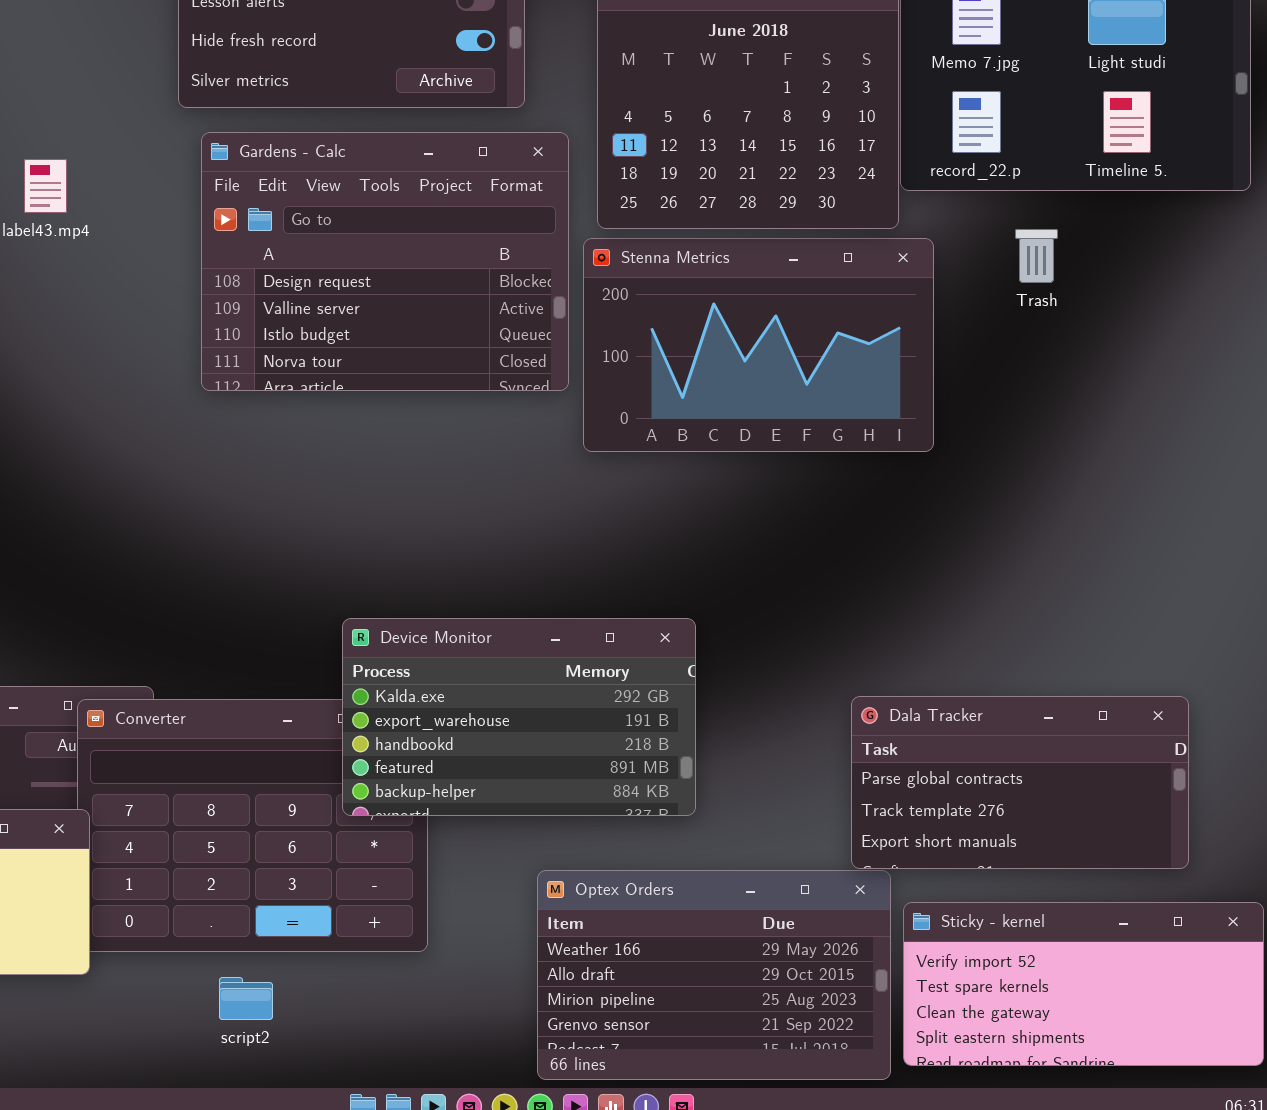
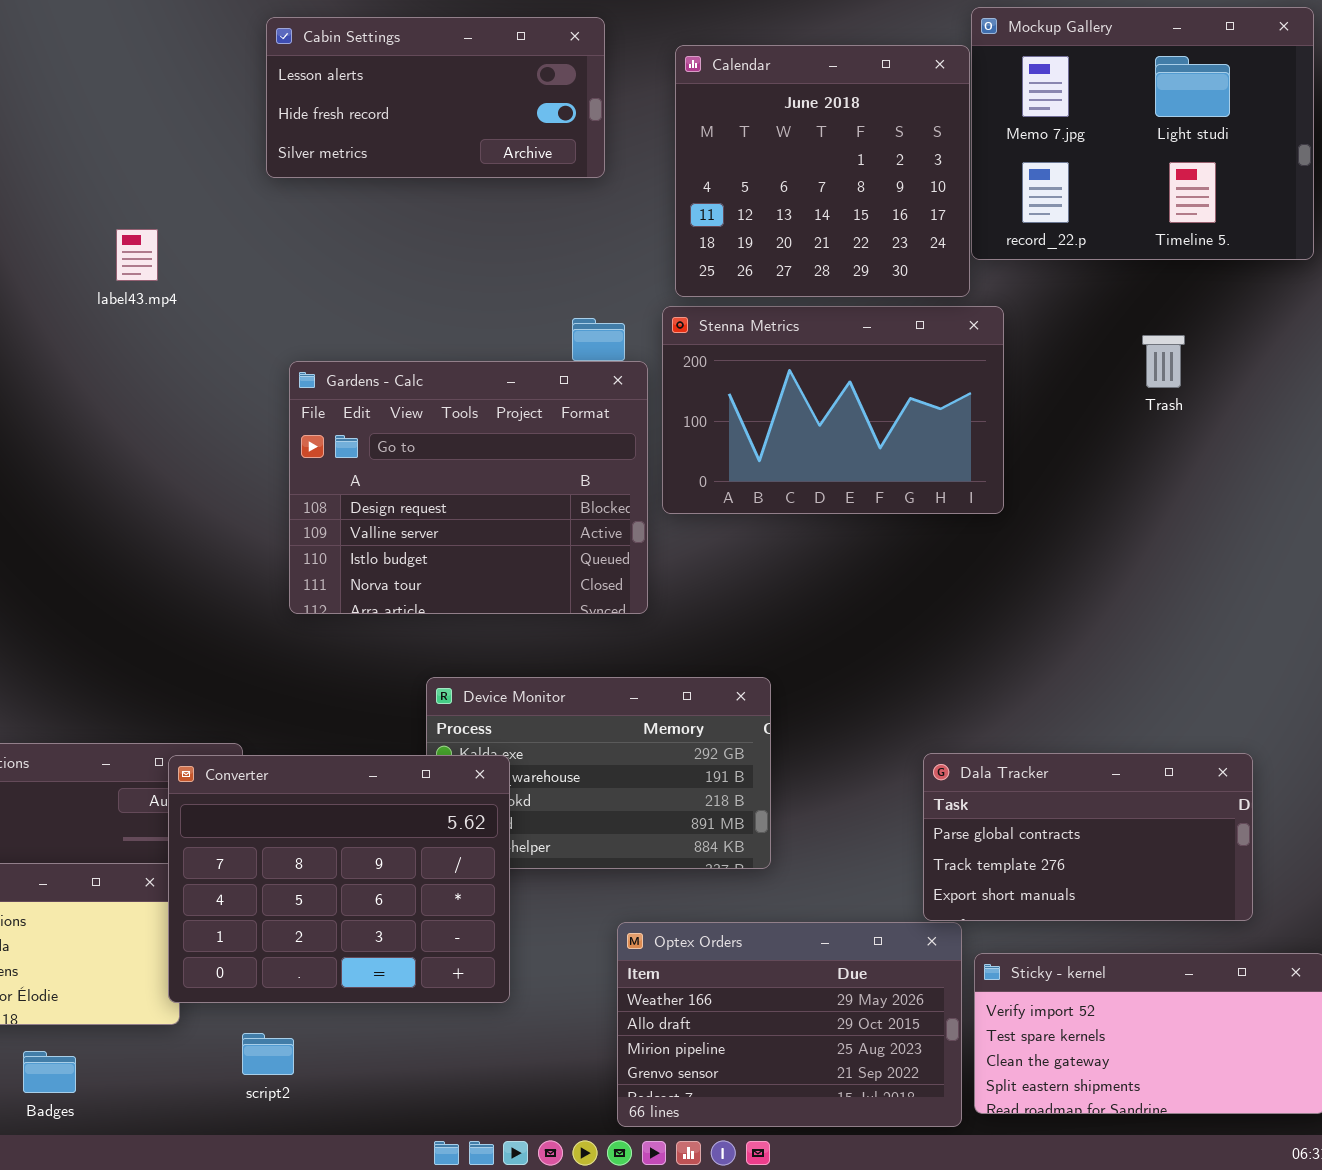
Gardens - Calc: [201,132,569,391] -> [289,361,648,614], moved
Trash: [1015,229,1058,283] -> [1142,335,1185,388], moved
Converter: [77,699,428,952] -> [168,755,510,1003], raised
script2: [219,977,273,1020] -> [242,1033,294,1075], moved

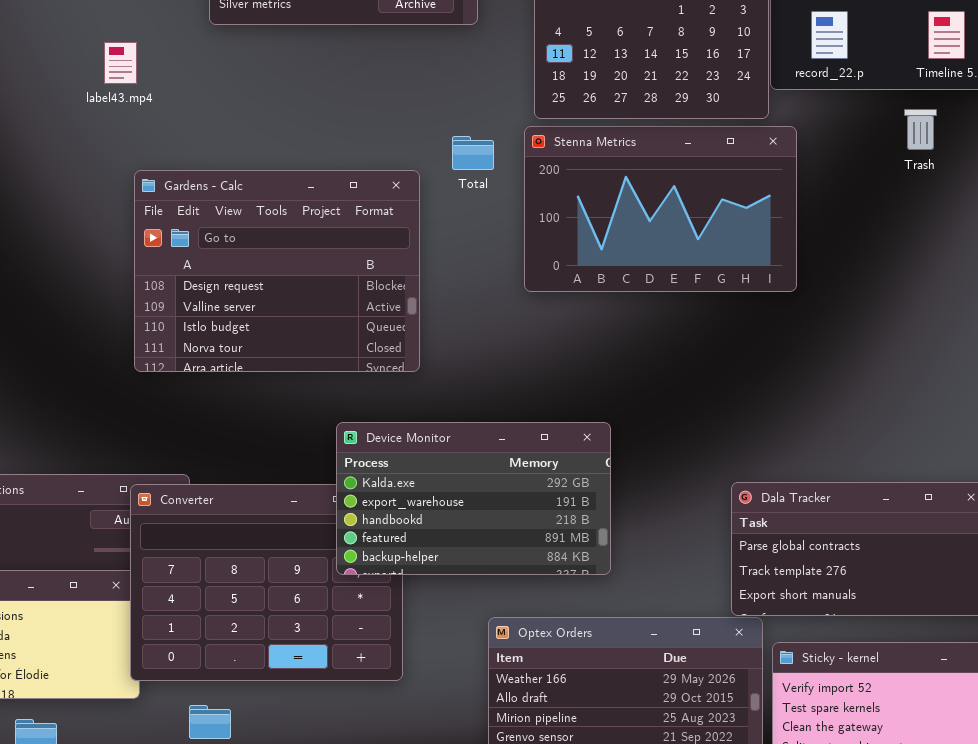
label43.mp4: [116,229,158,281] -> [104,42,137,84], moved
Trash: [1142,335,1185,388] -> [904,109,937,150], moved
Gardens - Calc: [289,361,648,614] -> [134,170,420,372], moved
Device Monitor: [426,677,771,869] -> [336,422,611,575], raised

